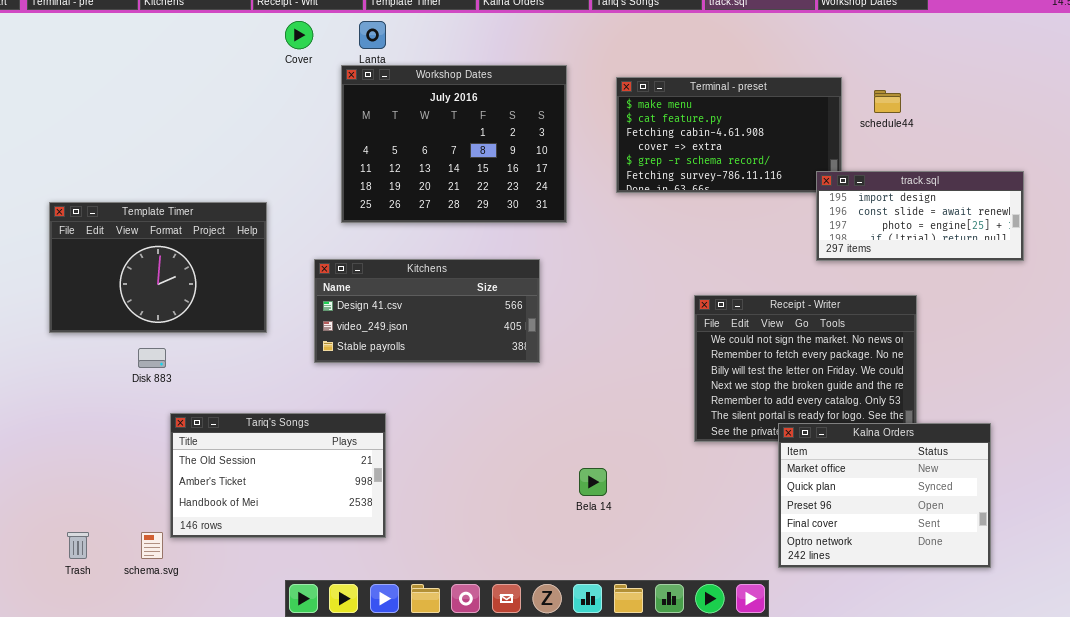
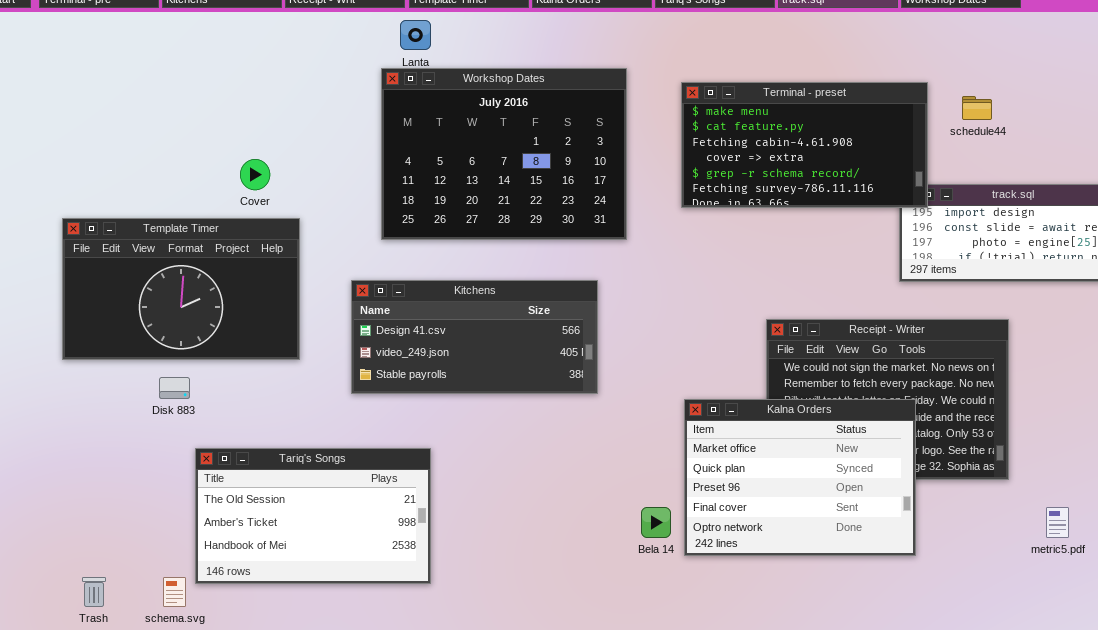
Cover: [285,21,313,49] -> [240,159,270,190], moved
Terminal - preset: [616,77,842,193] -> [681,82,928,208], raised
Kalna Orders: [778,423,991,568] -> [684,399,916,556], moved

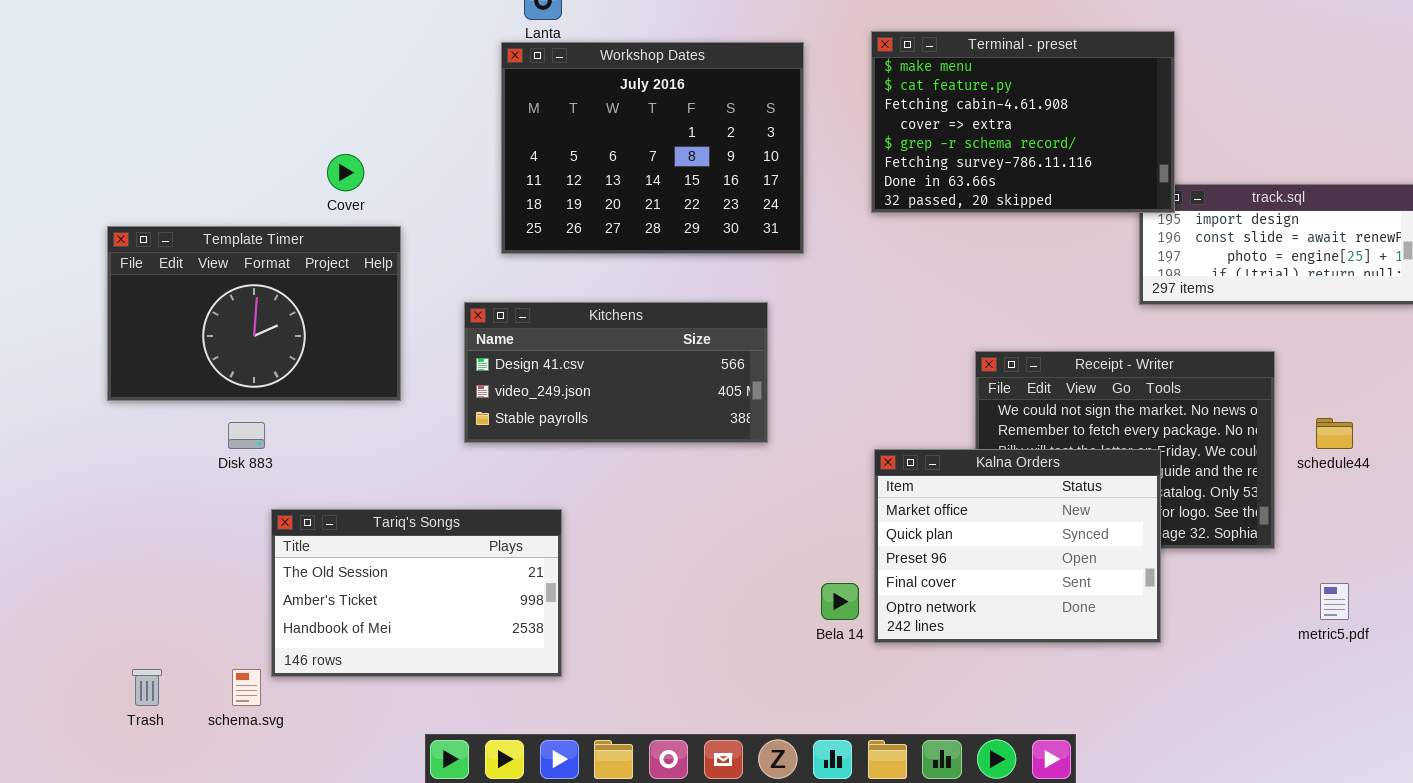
Terminal - preset: [681,82,928,208] -> [871,31,1175,213], resized
schedule44: [962,96,992,120] -> [1316,418,1353,449], moved

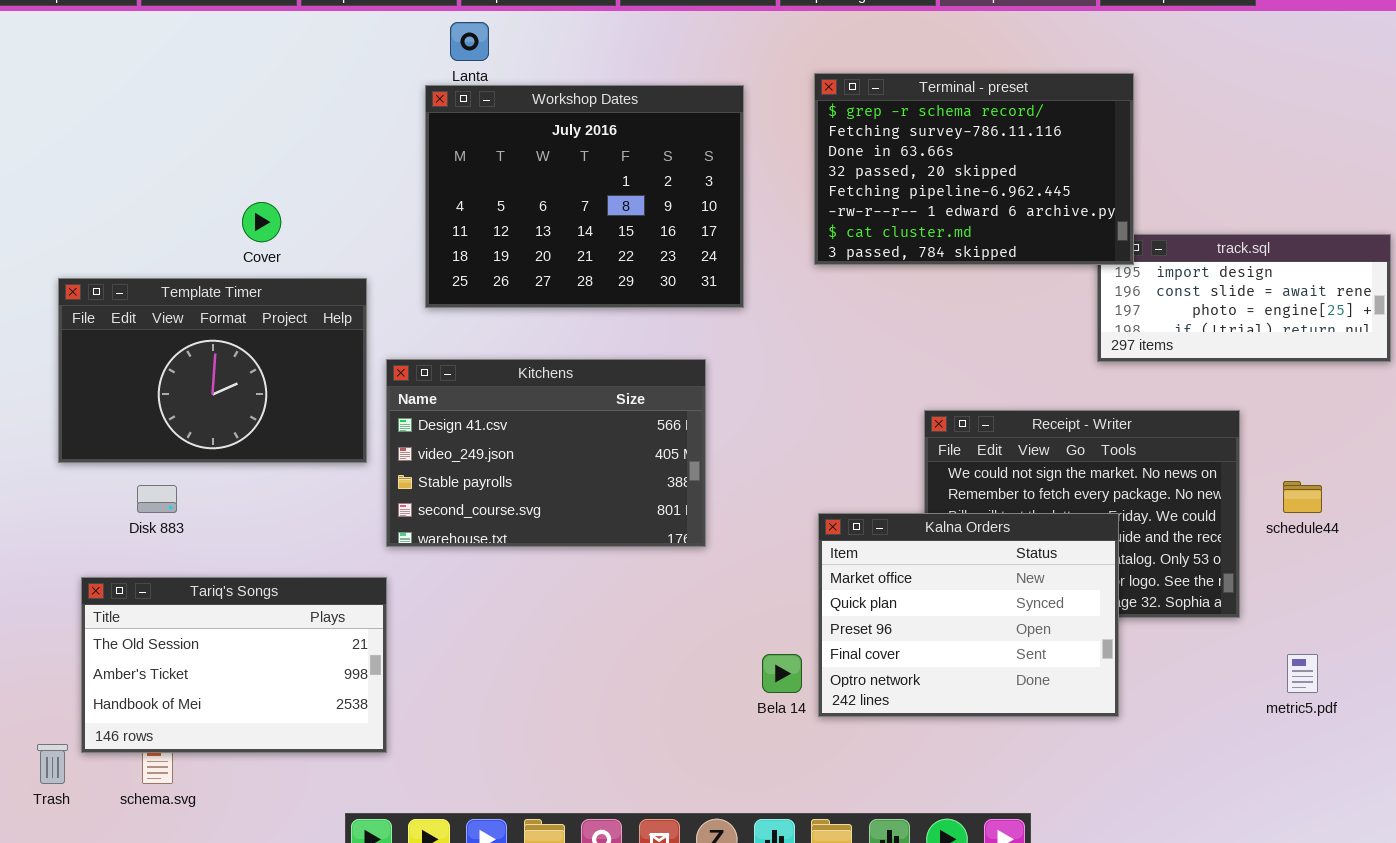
Terminal - preset: [871,31,1175,213] -> [814,73,1134,265], scrolled down 4 rows
Template Timer: [107,226,401,401] -> [58,278,367,463], moved
Kitchens: [464,302,768,443] -> [386,359,706,547], resized
Tariq's Songs: [271,509,562,677] -> [81,577,387,753], moved

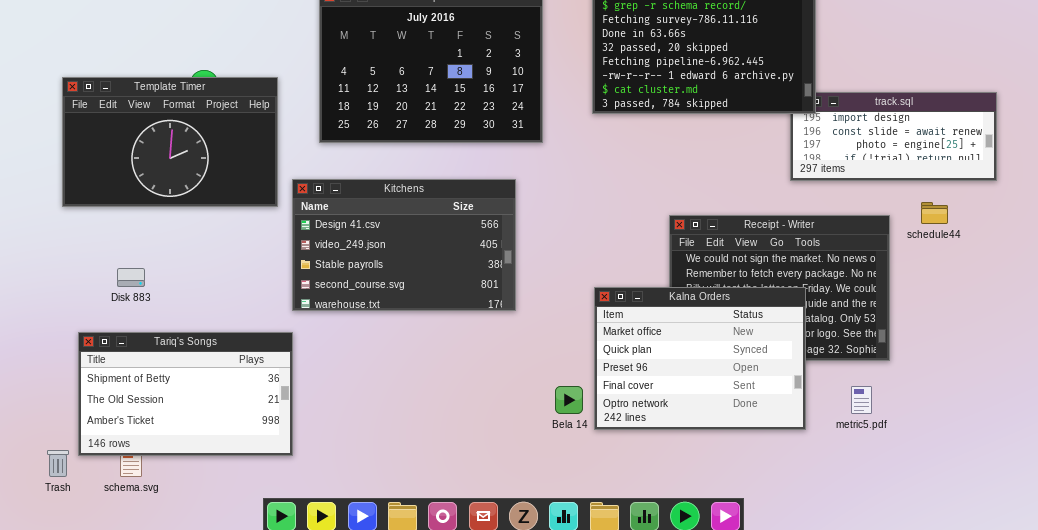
Template Timer: [58,278,367,463] -> [62,77,278,207], moved
schedule44: [1283,481,1322,513] -> [921,202,948,224], moved
Tariq's Songs: [81,577,387,753] -> [78,332,293,456], scrolled up 1 row
metric5.pdf: [1287,654,1318,693] -> [851,386,872,414], moved

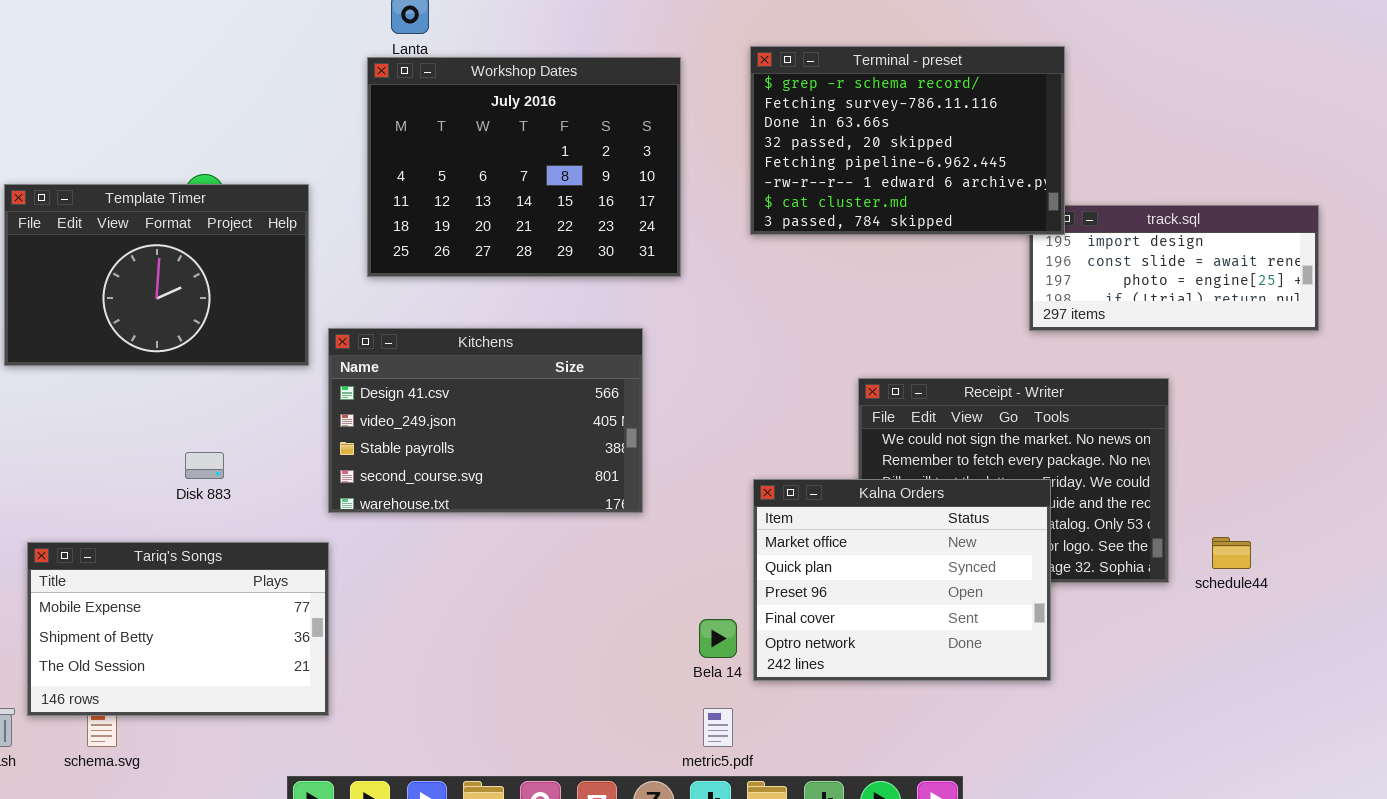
schedule44: [921,202,948,224] -> [1212,537,1251,569], moved
Disk 883: [117,268,145,287] -> [185,452,224,479], moved
Tariq's Songs: [78,332,293,456] -> [27,542,329,716], scrolled up 1 row
metric5.pdf: [851,386,872,414] -> [703,708,733,747], moved

